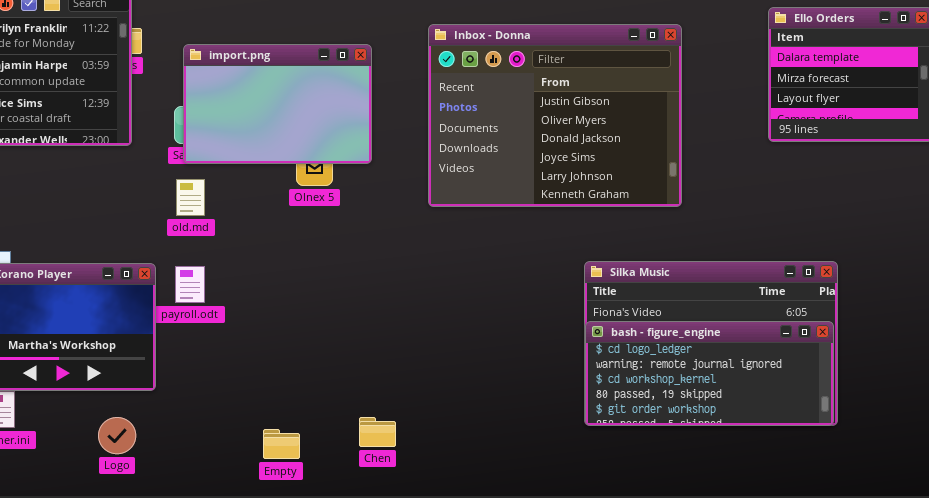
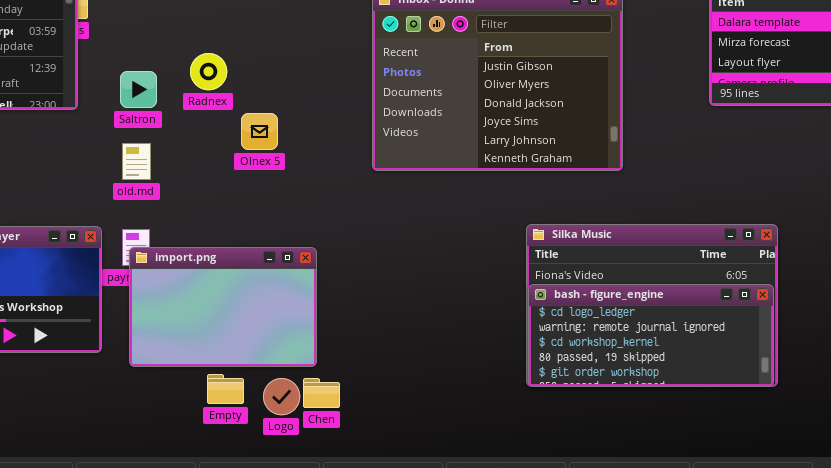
import.png: [183,44,372,164] -> [129,247,317,367], moved
Logo: [98,417,136,454] -> [263,378,300,415], moved
Empty: [263,429,300,459] -> [207,374,244,404], moved

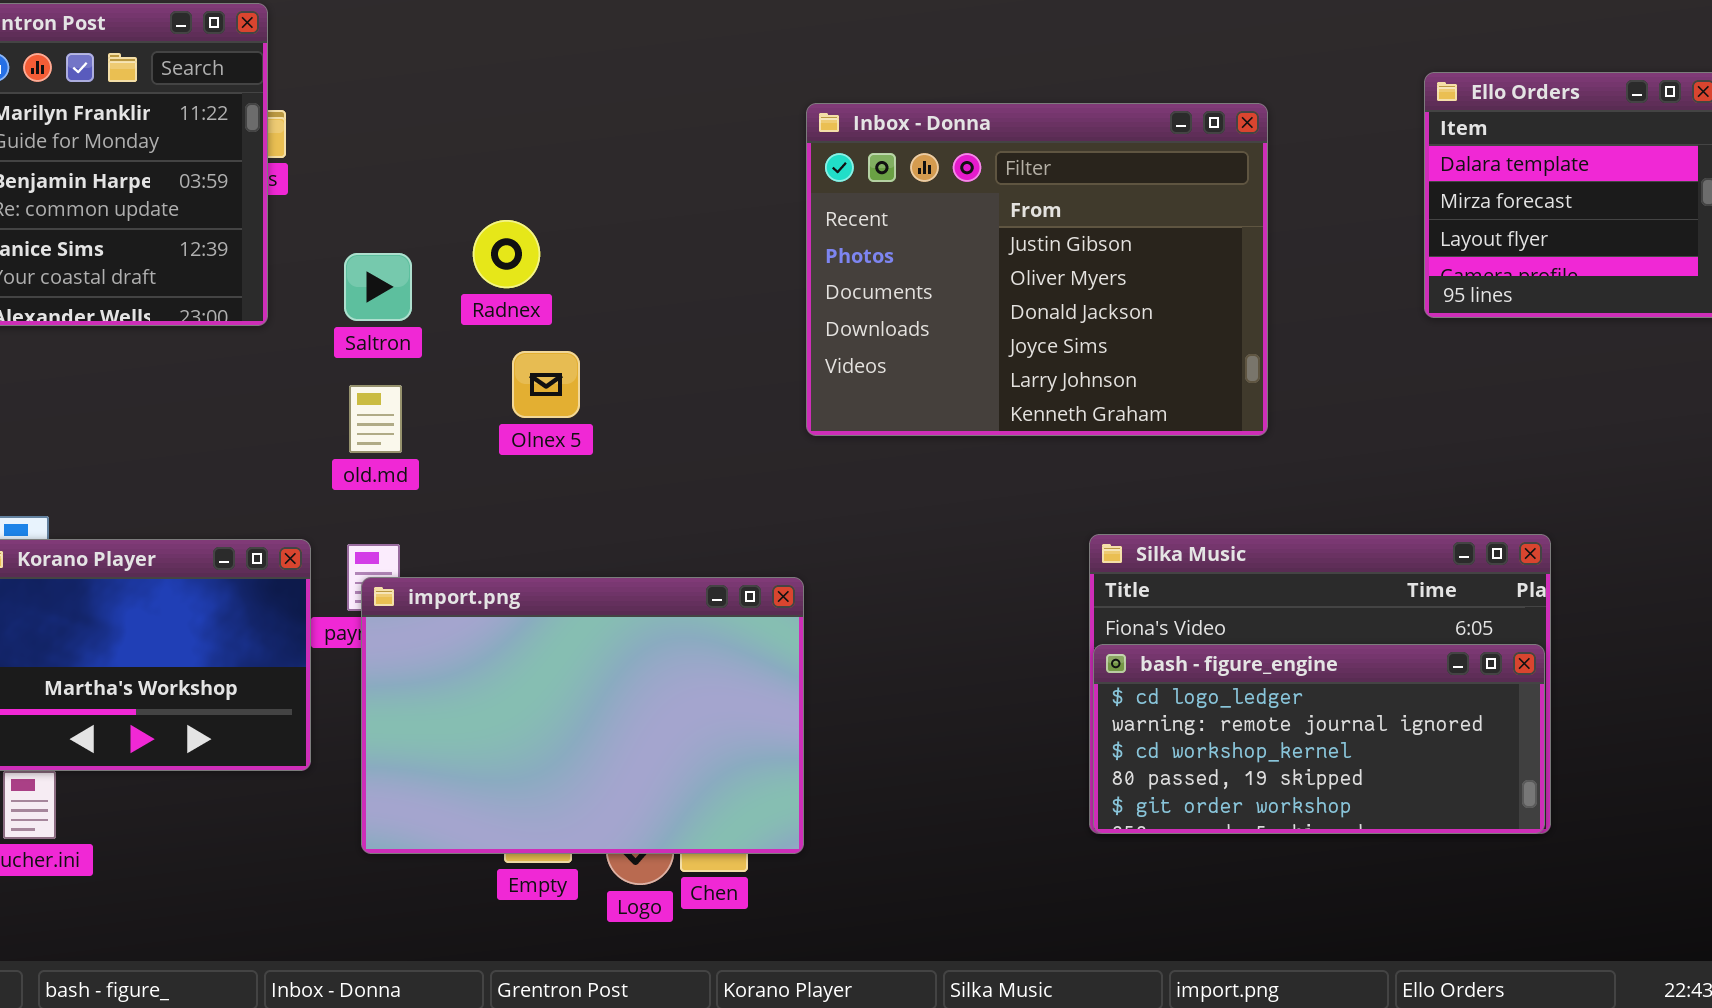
Olnex 5: [241,113,278,150] -> [512,351,580,418], moved
import.png: [129,247,317,367] -> [361,577,804,854], resized

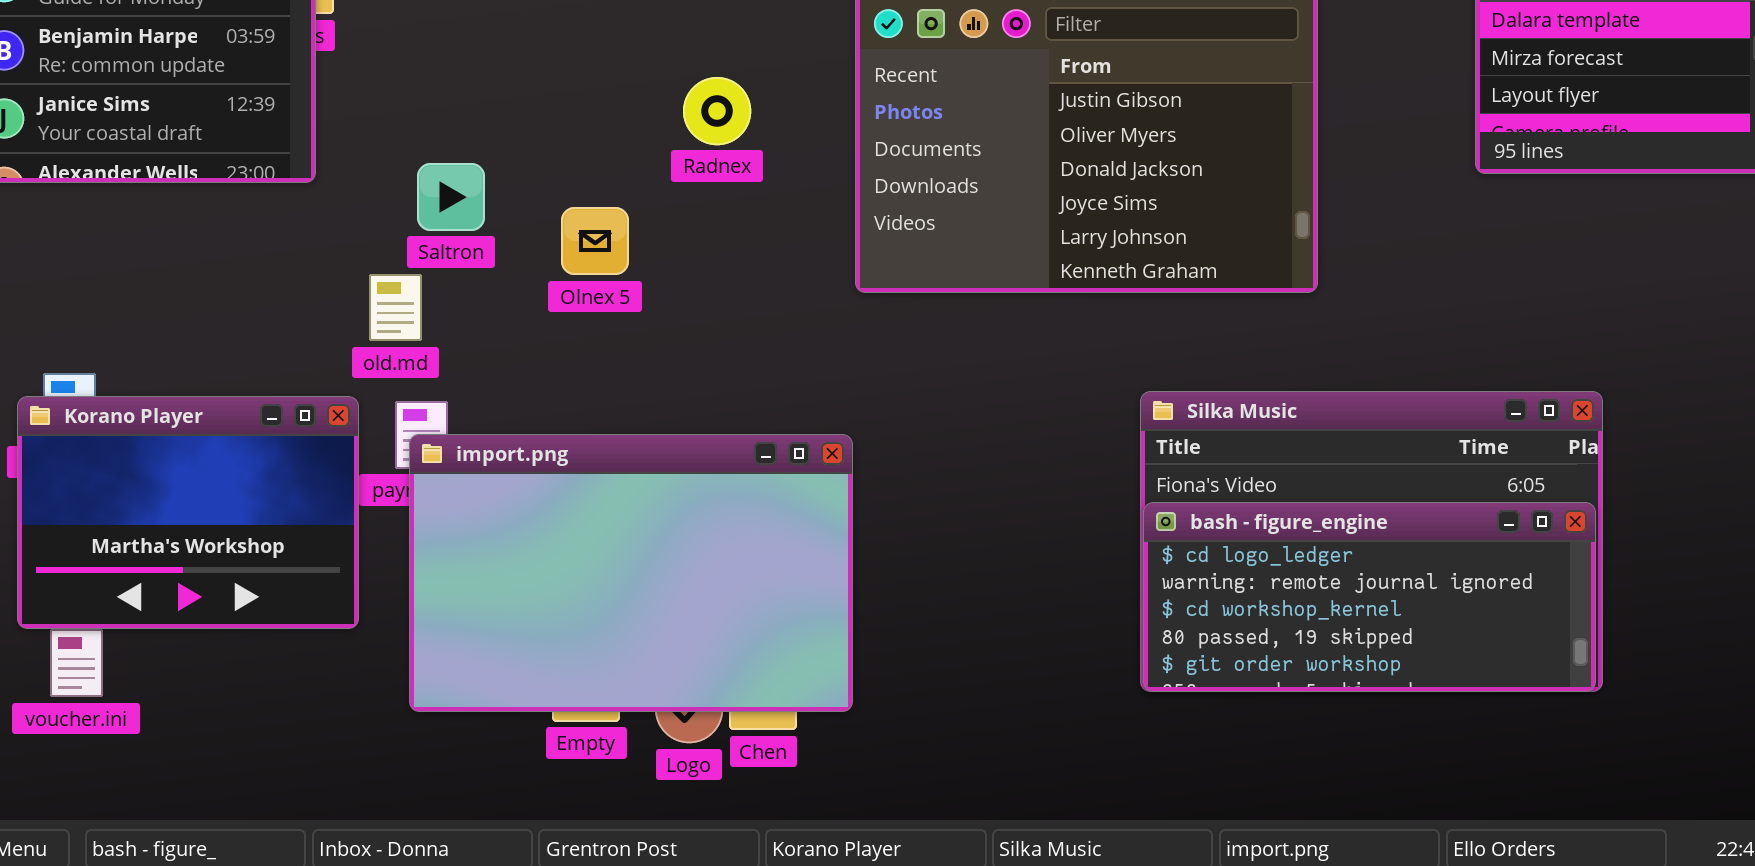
Radnex: [473,220,540,288] -> [683,77,751,145], moved
Saltron: [344,253,412,321] -> [417,163,485,231], moved
old.md: [349,385,402,453] -> [369,274,422,341], moved

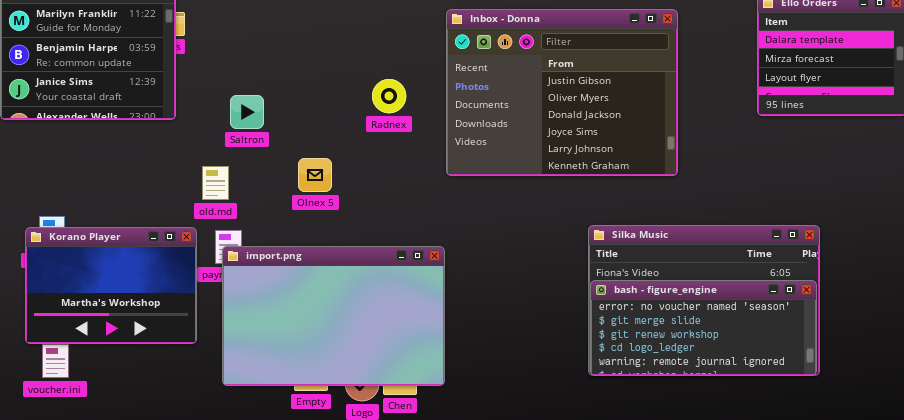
Radnex: [683,77,751,145] -> [372,79,406,113], moved
Saltron: [417,163,485,231] -> [230,95,264,129], moved
Olnex 5: [561,207,629,275] -> [298,158,332,192], moved
bash - figure_engine: [1143,502,1596,692] -> [590,280,817,376], scrolled up 3 rows

